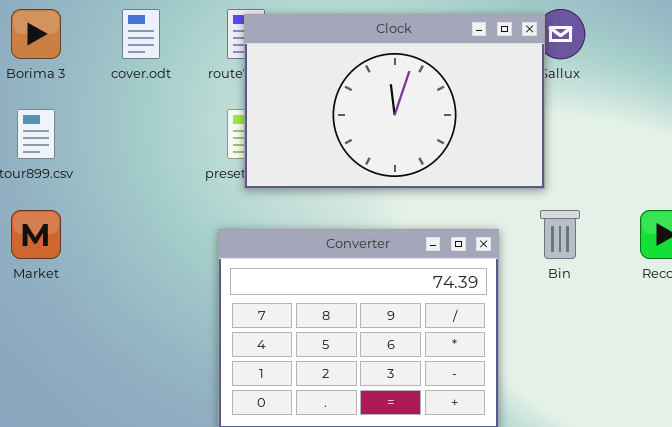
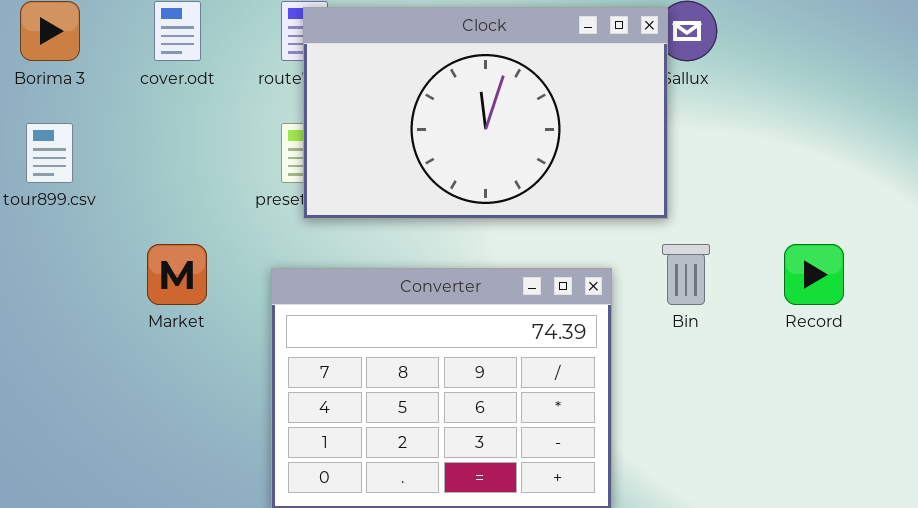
Market: [11,210,61,259] -> [147,244,207,305], moved

